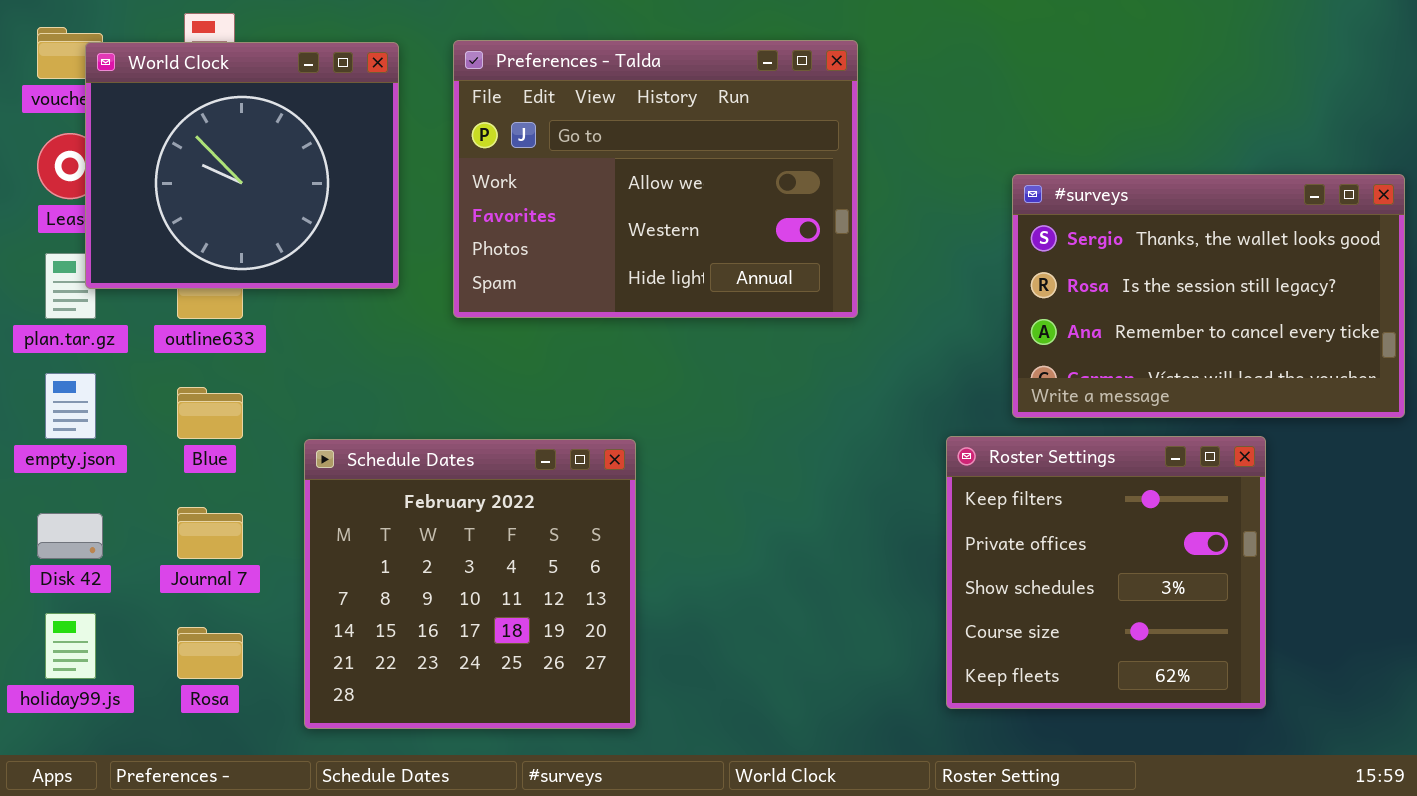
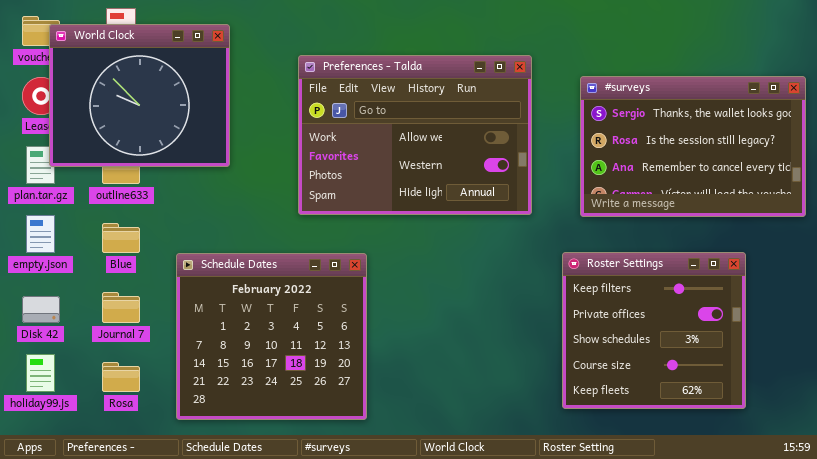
Preferences - Talda: [453,40,858,318] -> [298,55,532,215], moved
#surveys: [1012,174,1405,418] -> [580,76,806,217], moved
Roster Settings: [946,436,1266,709] -> [562,252,746,409], moved

